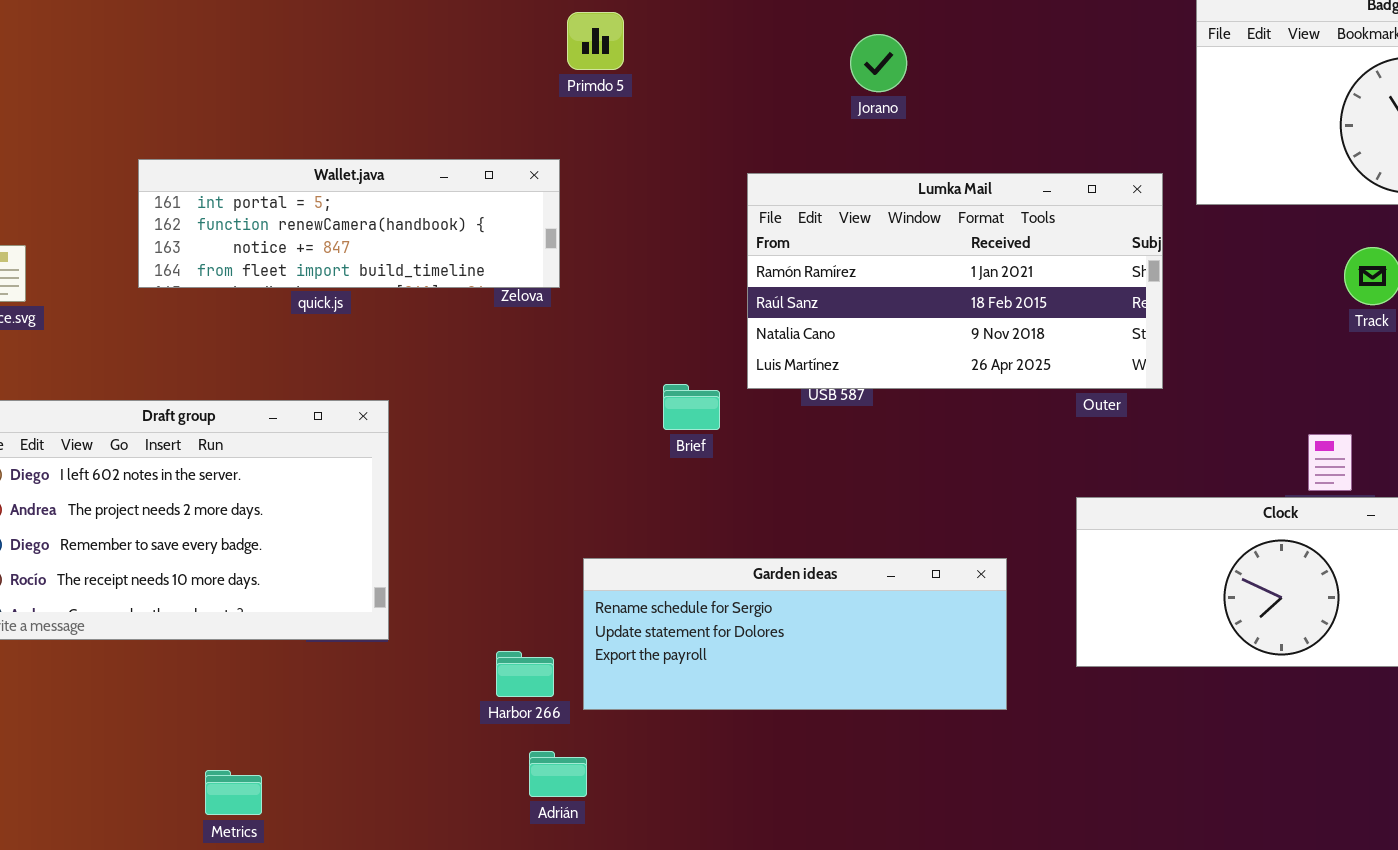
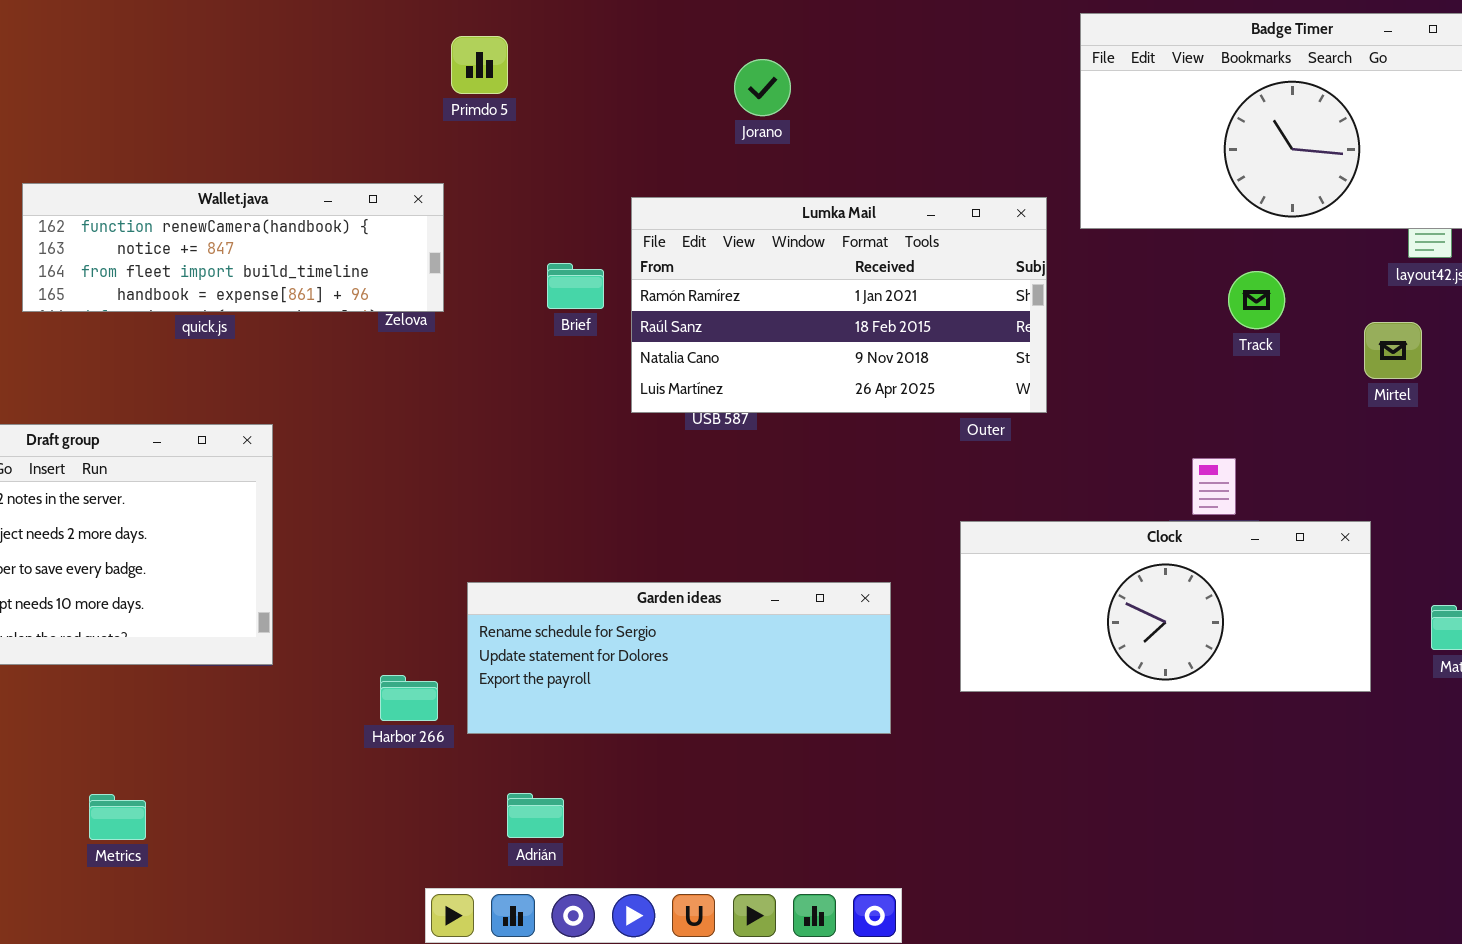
Wallet.java: [138,159,560,288] -> [22,183,444,312], scrolled down 1 row
Brief: [663,384,720,430] -> [547,263,604,309], moved
Adrián: [529,751,587,797] -> [507,793,564,838], moved

